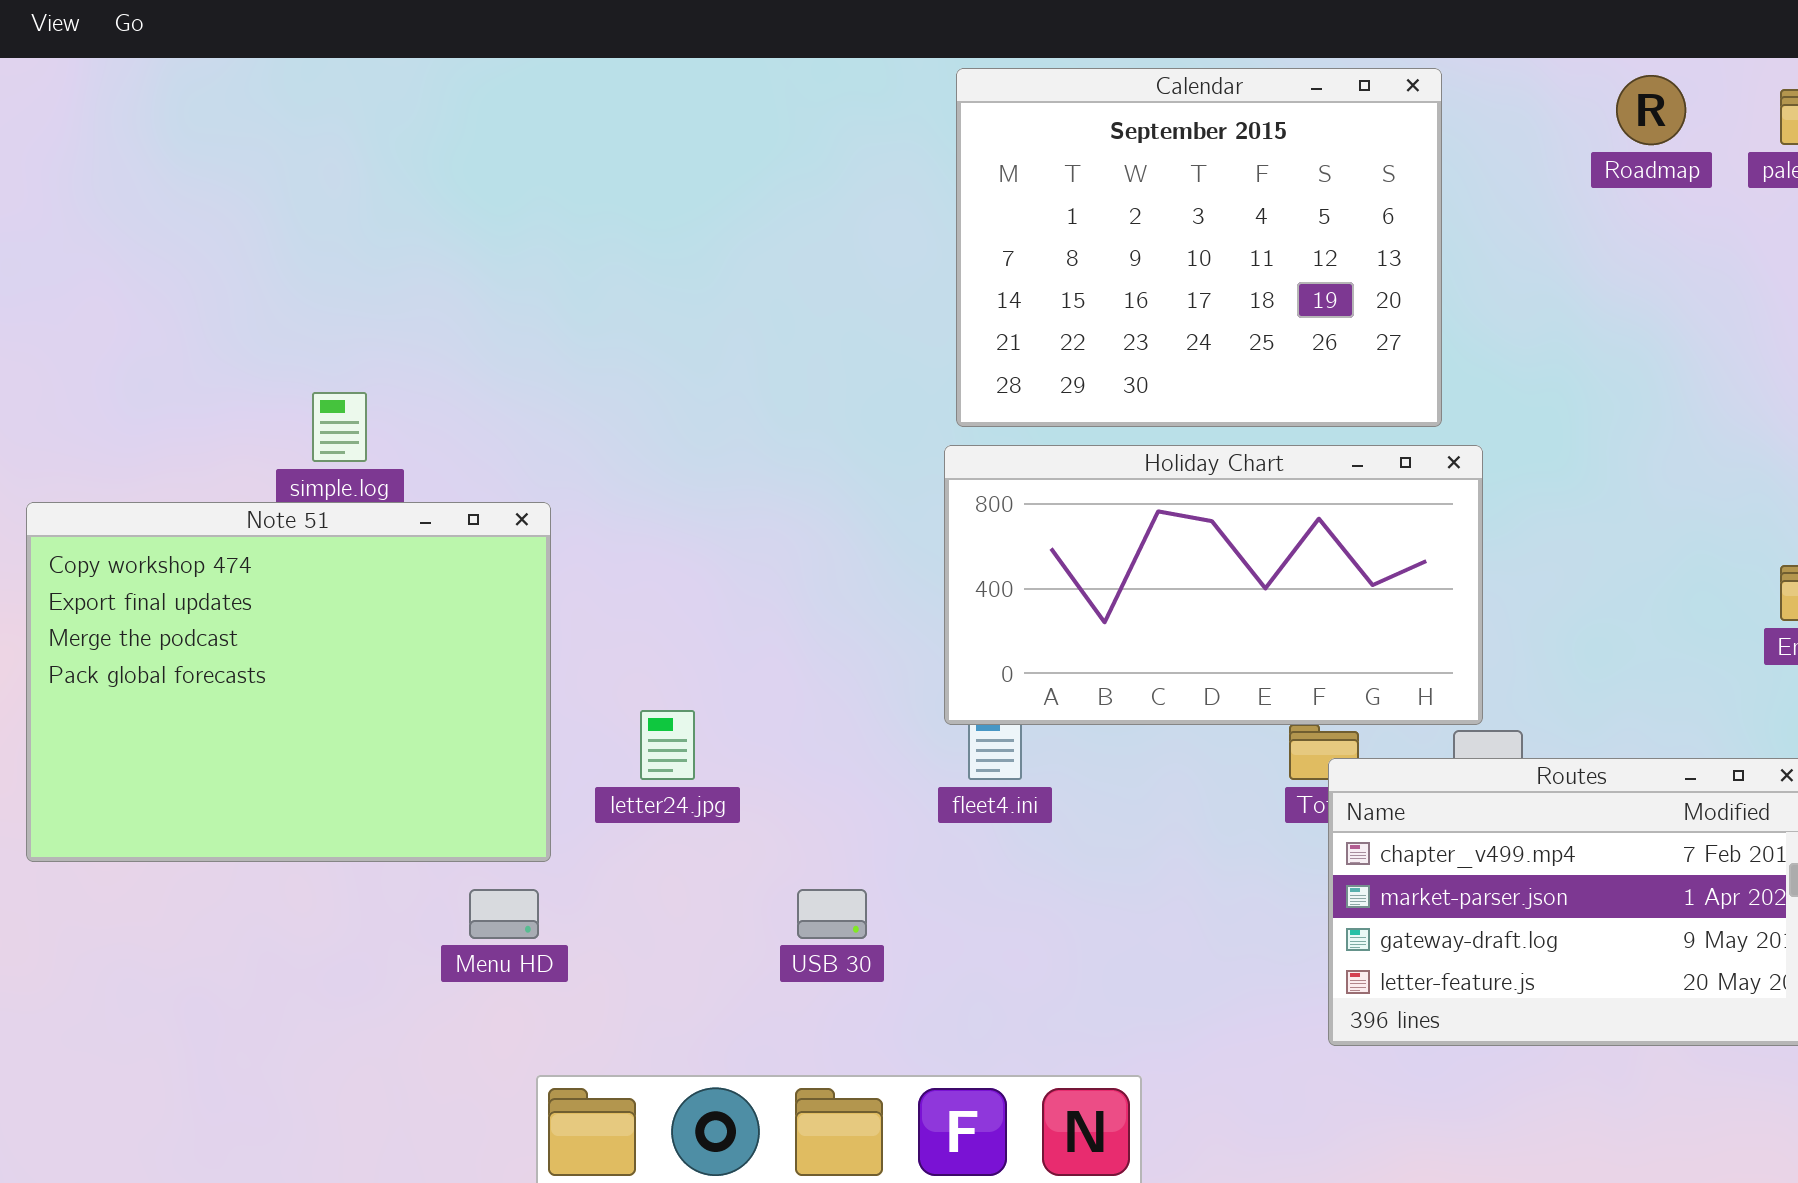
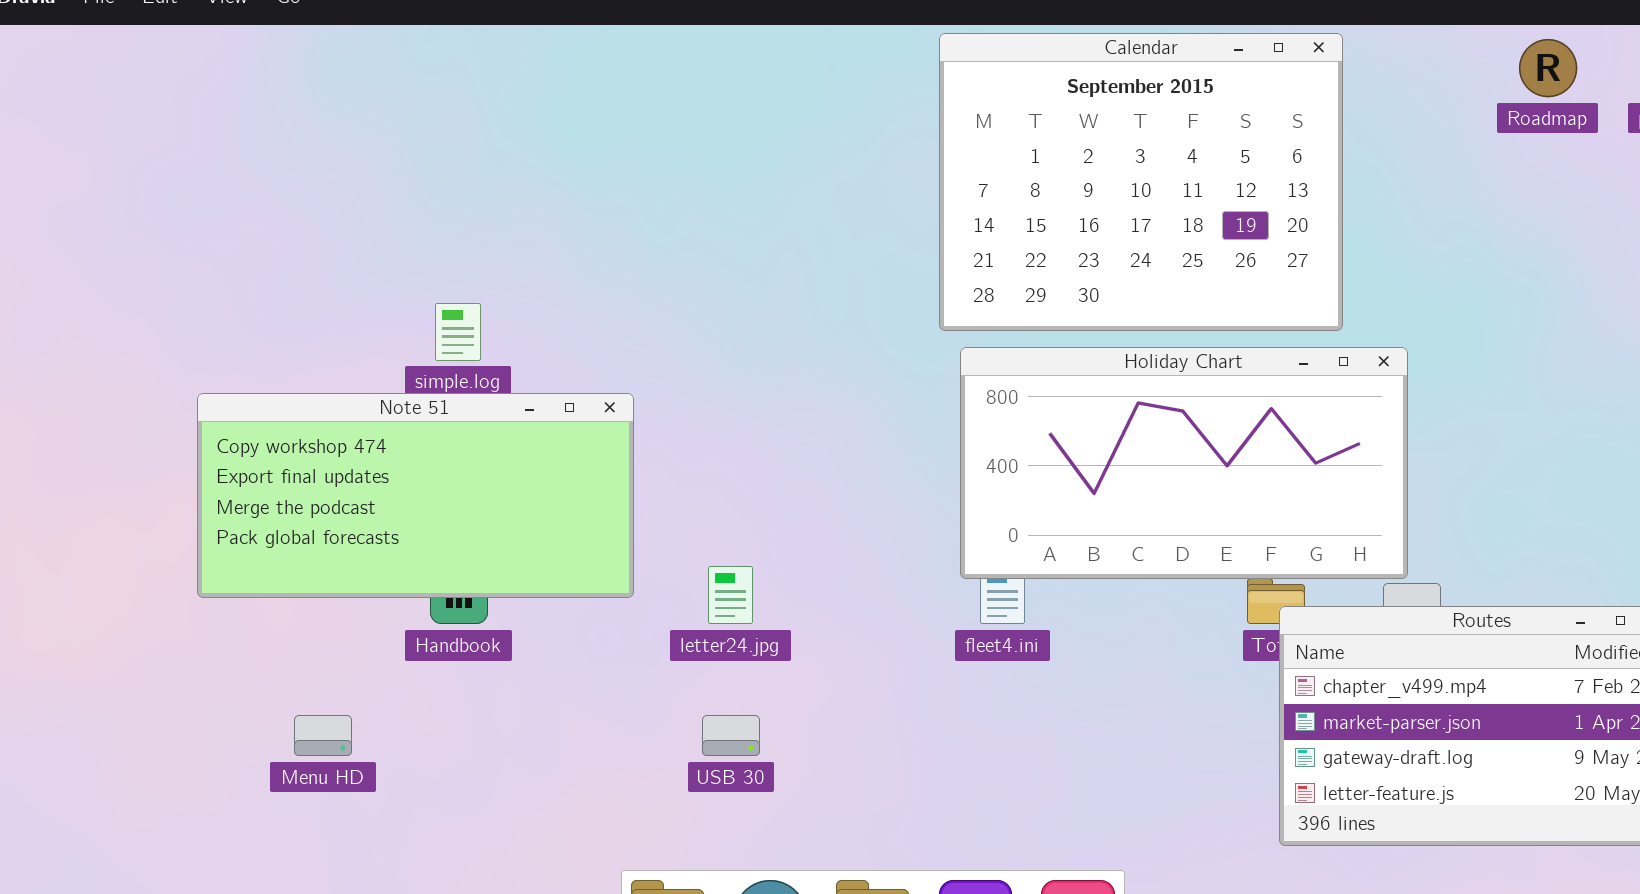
Calendar: [956,68,1442,427] -> [939,33,1343,331], moved
Note 51: [26,502,551,862] -> [197,393,634,598], resized
Menu HD: [469,889,539,939] -> [294,715,352,756], moved
USB 30: [797,889,867,939] -> [702,715,760,756], moved

